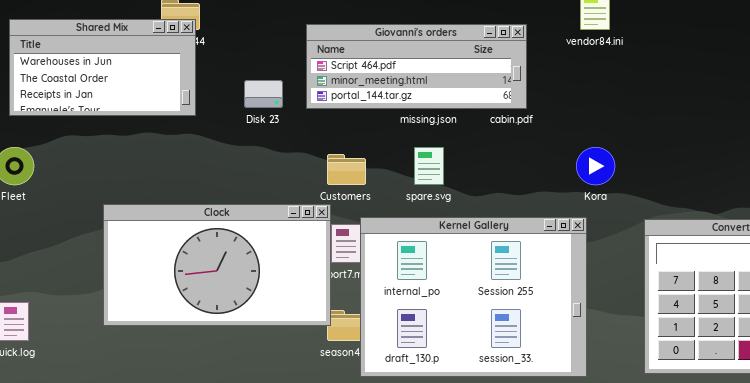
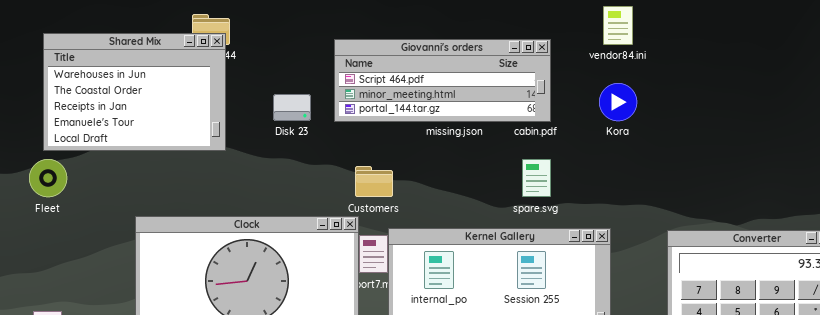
Shared Mix: [9,19,196,116] -> [43,33,226,151], resized
spare.svg: [414,147,444,185] -> [522,159,551,197], moved
Kora: [576,147,615,185] -> [599,83,637,121], moved

